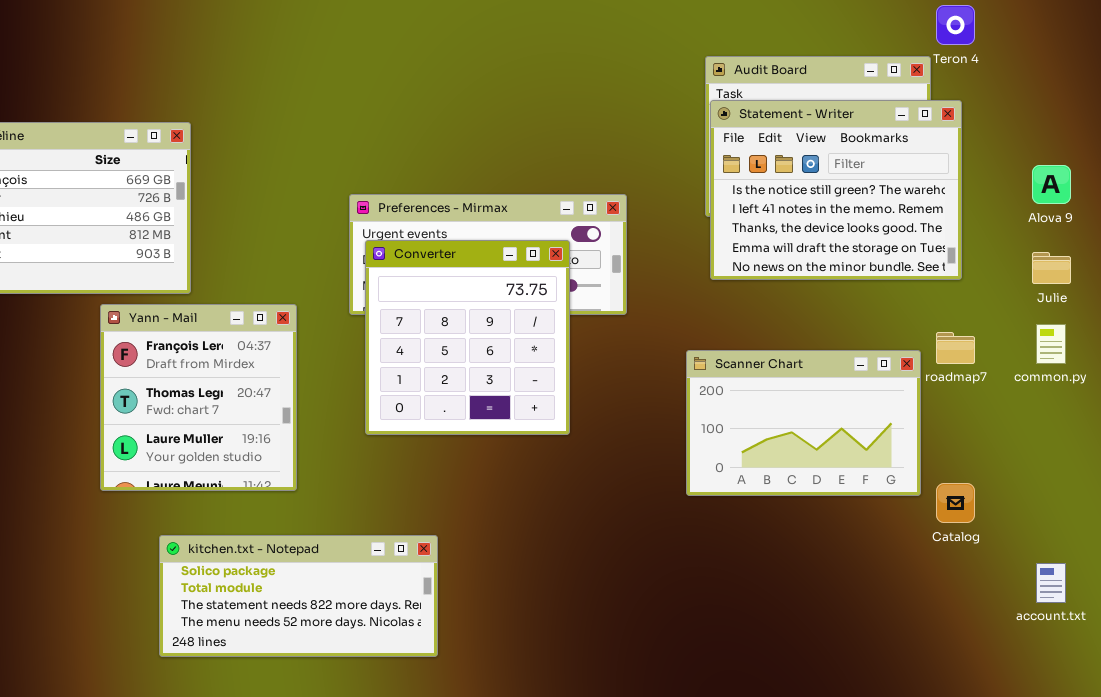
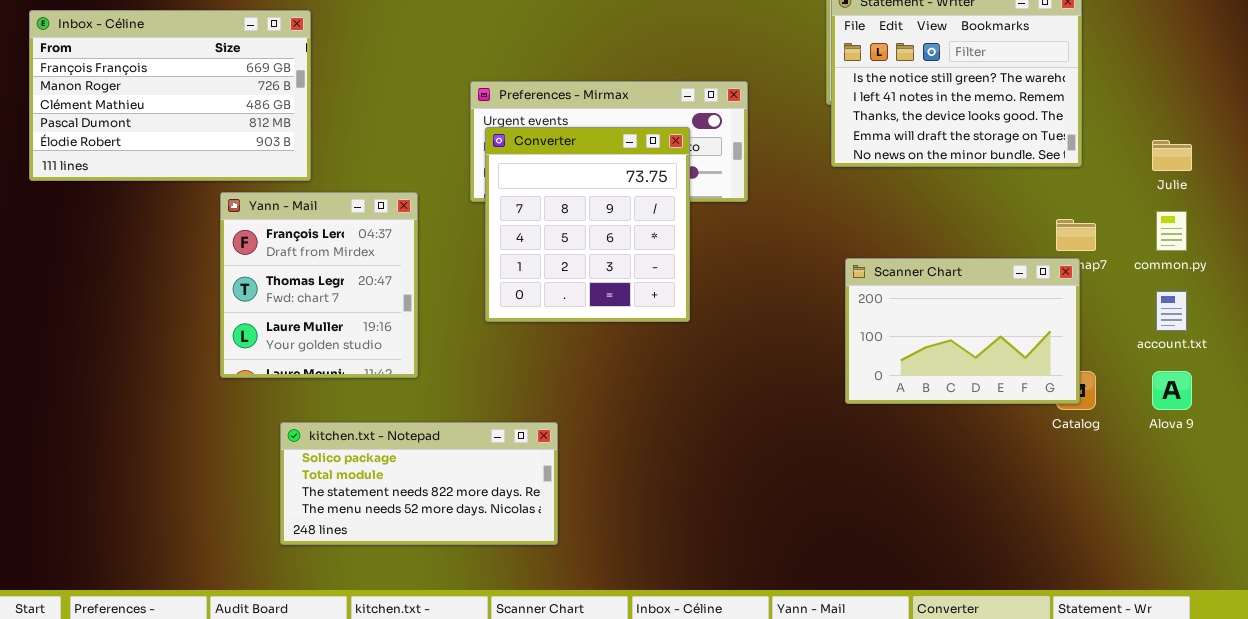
Alova 9: [1032,165,1071,204] -> [1152,371,1192,410], moved
Scanner Chart: [686,350,921,496] -> [845,258,1080,404], moved
account.txt: [1036,563,1066,603] -> [1156,291,1187,331], moved

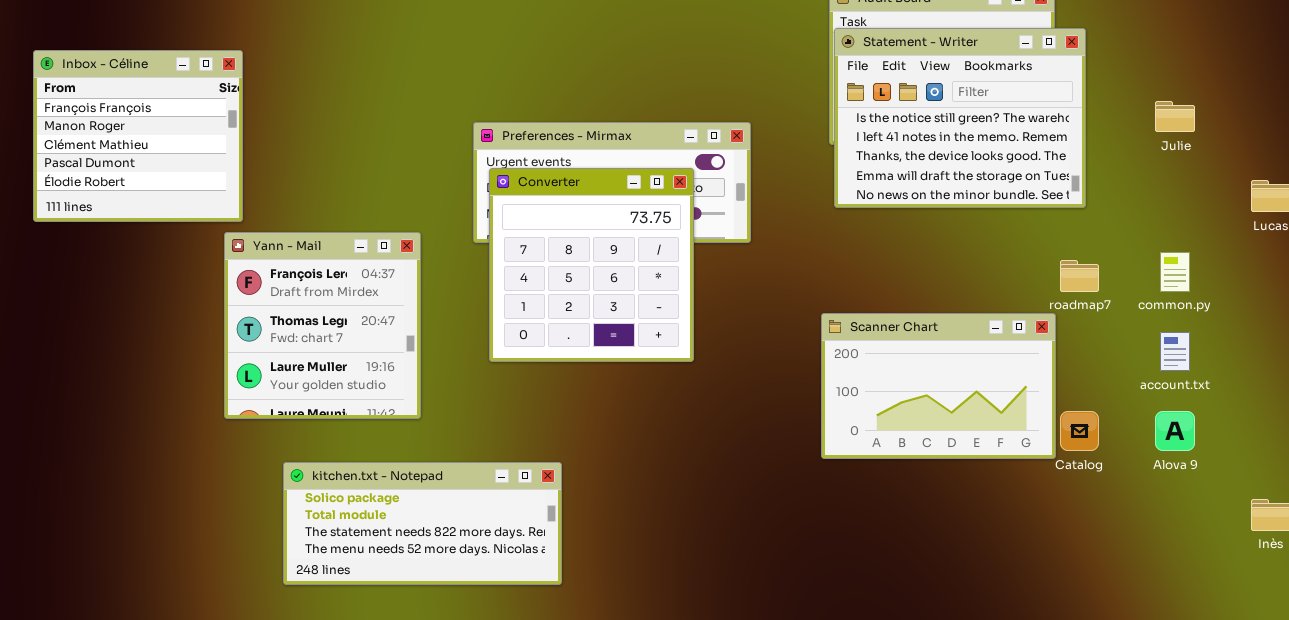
Inbox - Céline: [29,10,311,181] -> [33,50,243,222], resized
Julie: [1152,140,1192,171] -> [1155,101,1195,132], moved
Scanner Chart: [845,258,1080,404] -> [821,313,1056,459], moved

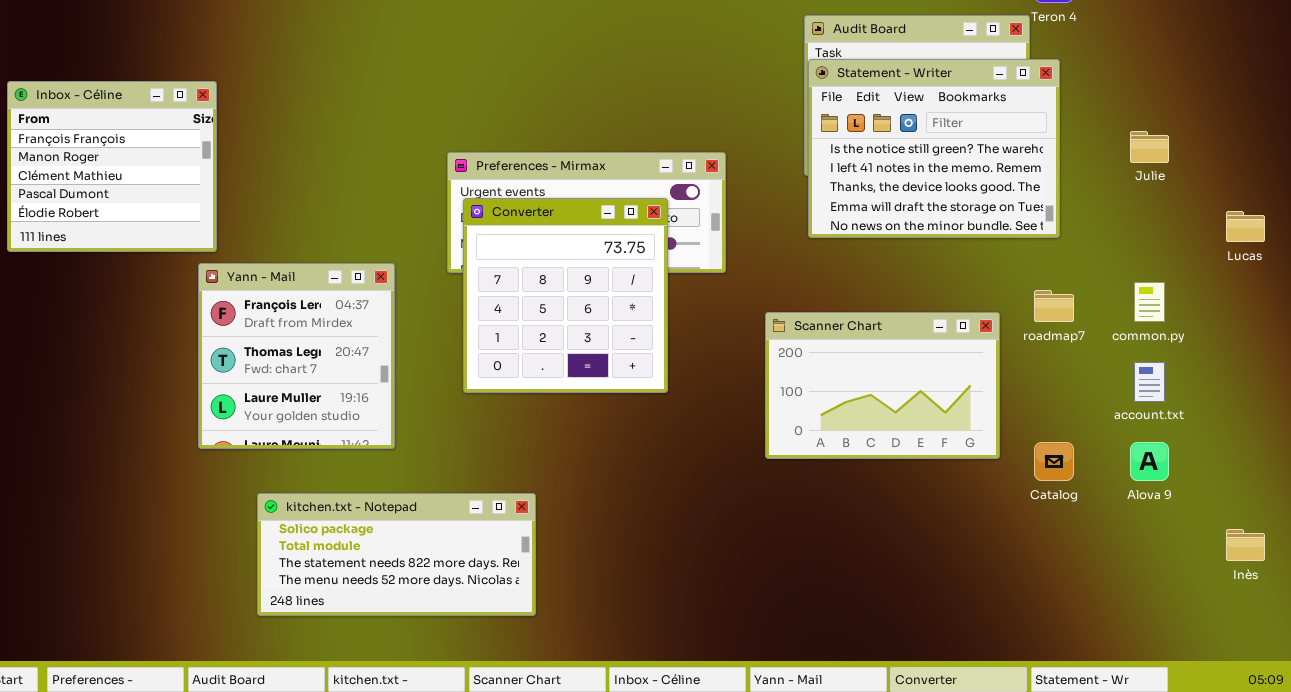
Scanner Chart: [821,313,1056,459] -> [765,312,1000,459], moved

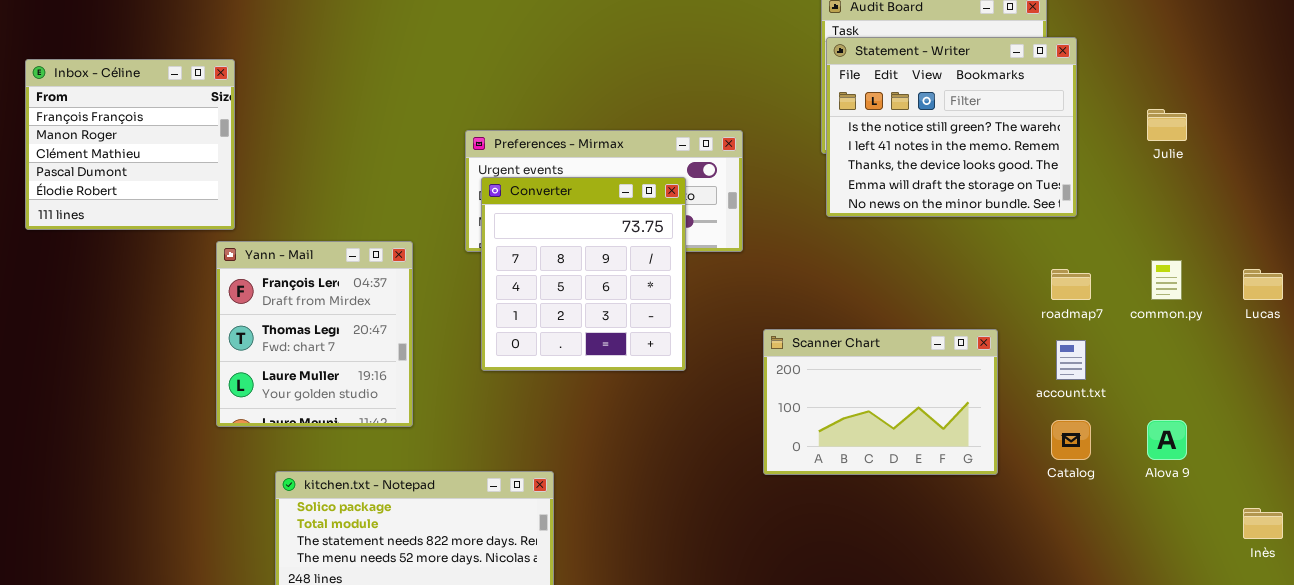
Lucas: [1226,211,1265,242] -> [1243,269,1283,300], moved
Scanner Chart: [765,312,1000,459] -> [763,329,998,475], moved
account.txt: [1134,362,1165,402] -> [1056,340,1086,380], moved

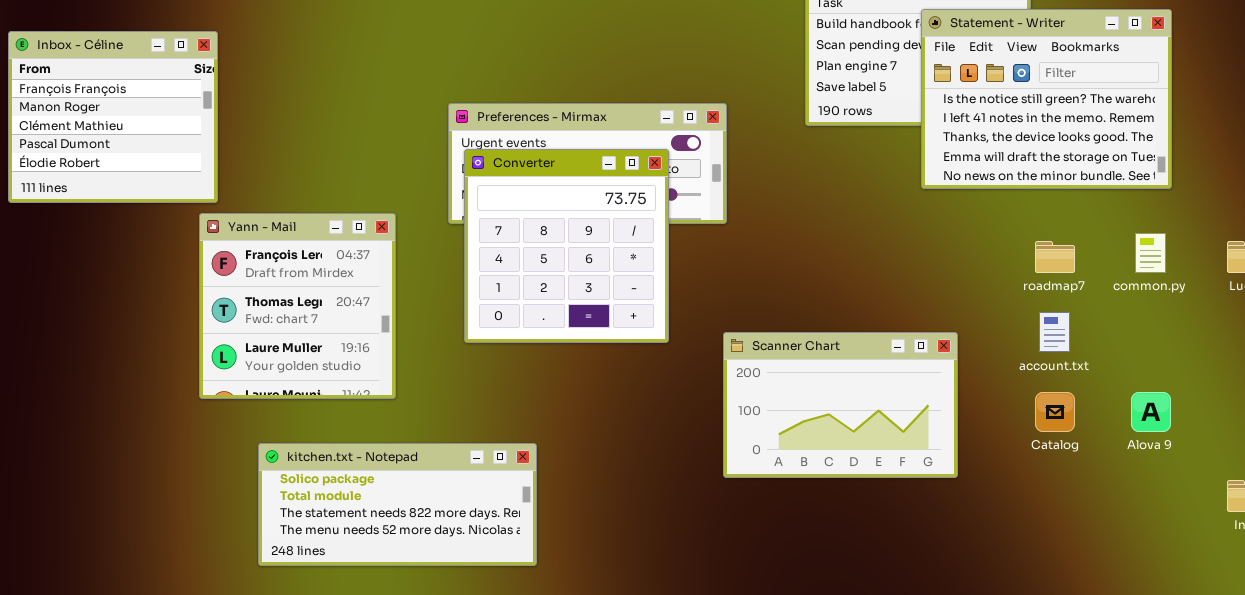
Statement - Writer: [826,37,1077,217] -> [921,9,1172,189], moved
Scanner Chart: [763,329,998,475] -> [723,332,958,478], moved

